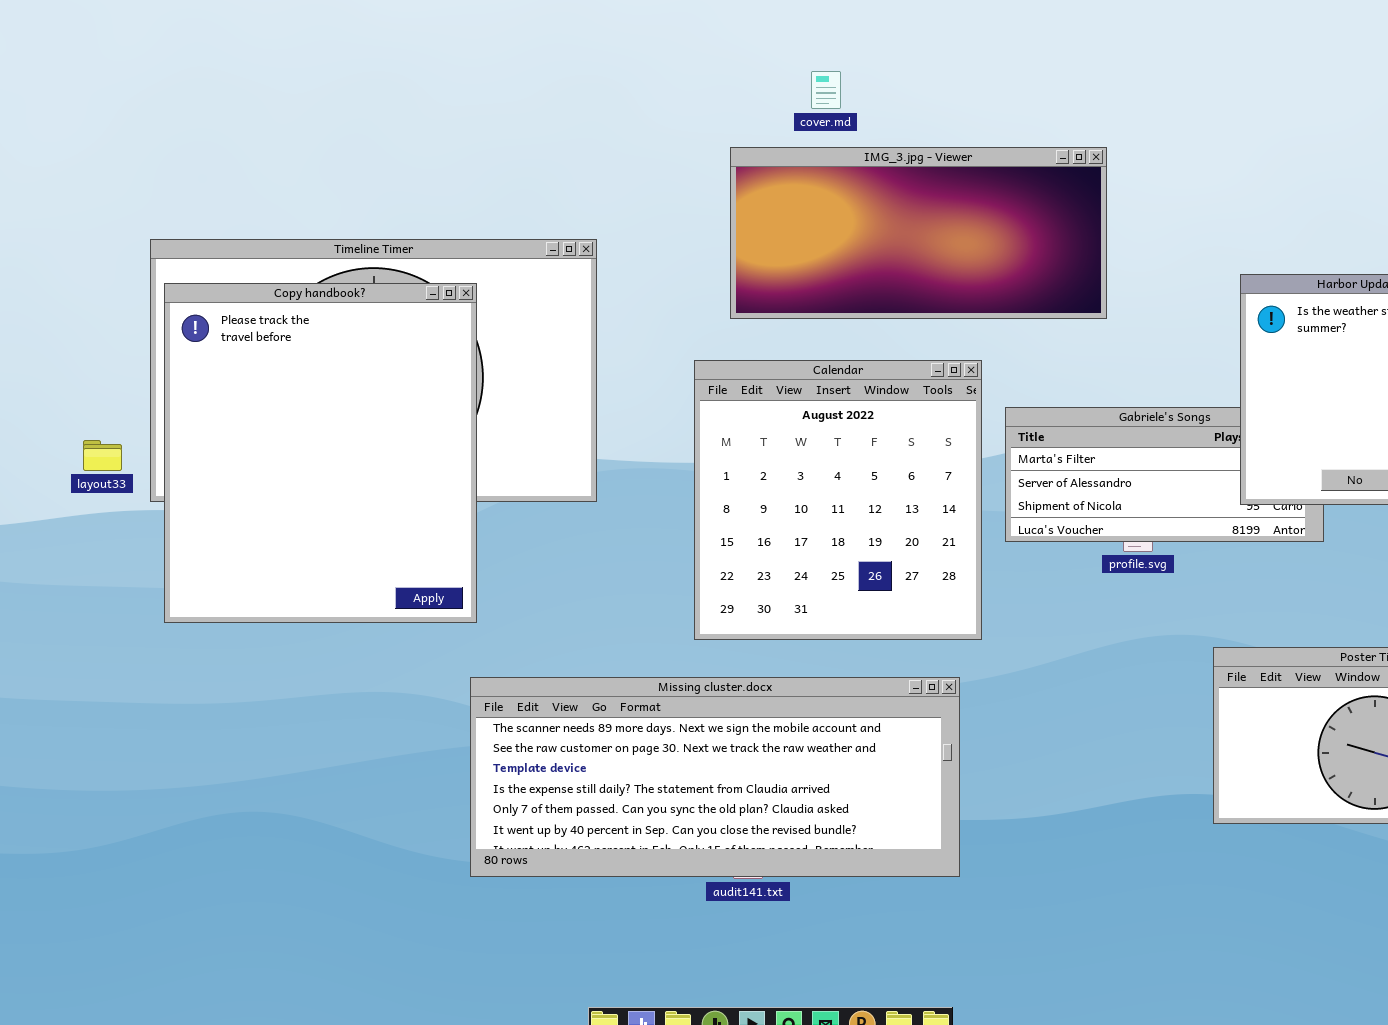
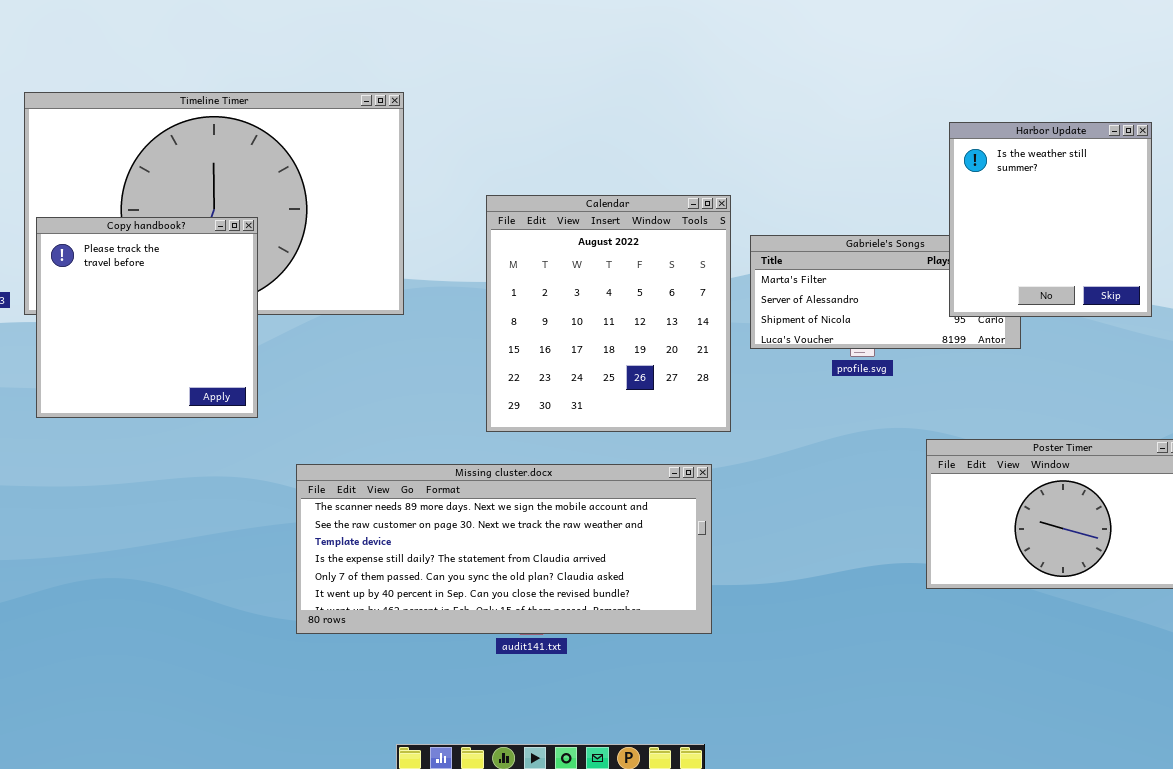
IMG_3.jpg - Viewer: [730,147,1107,319] -> none, closed
Copy handbook?: [164,283,477,623] -> [36,217,258,418], resized

